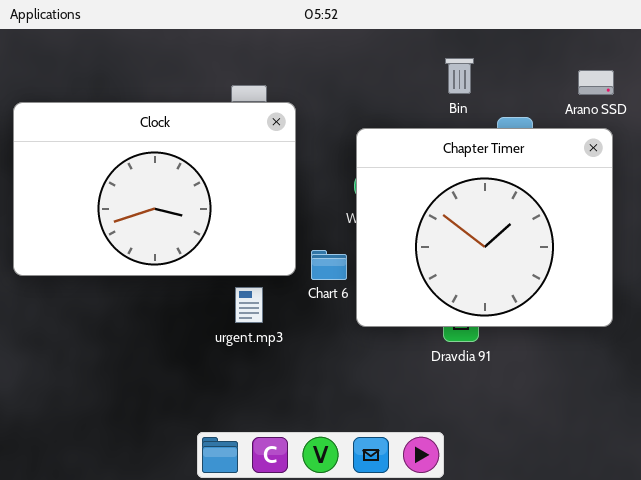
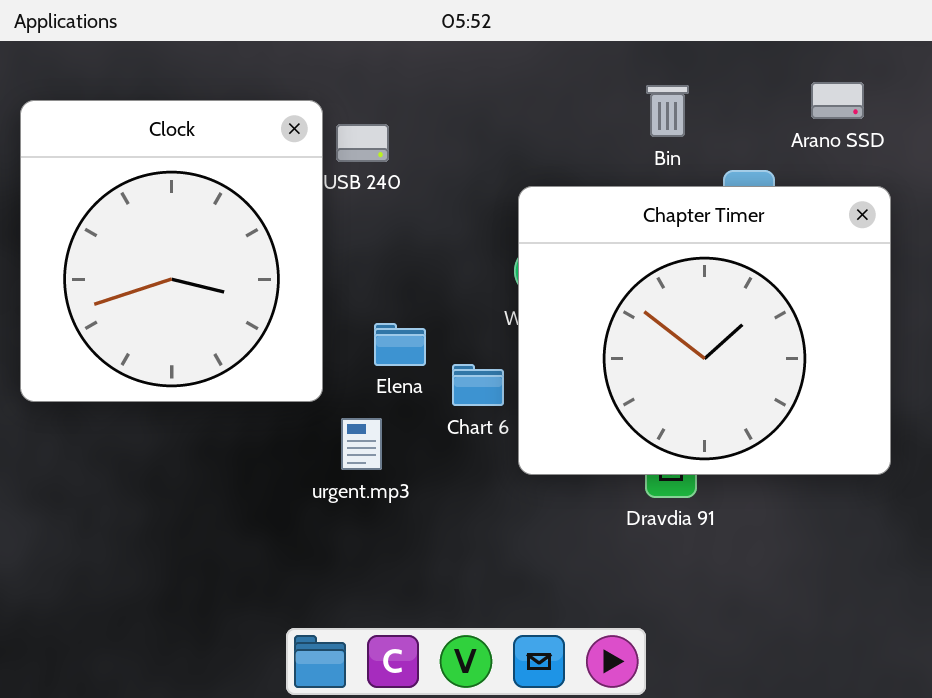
Arano SSD: [578,70,614,95] -> [811,82,864,119], moved
Clock: [13,102,296,276] -> [20,100,323,402], resized

